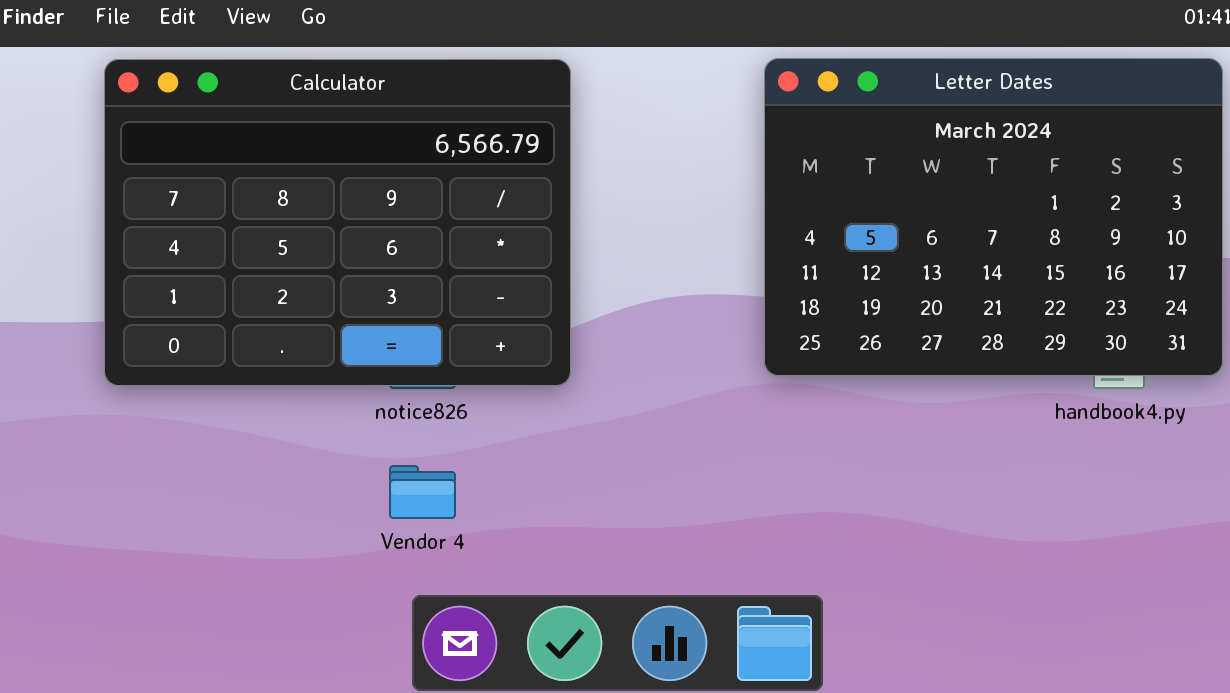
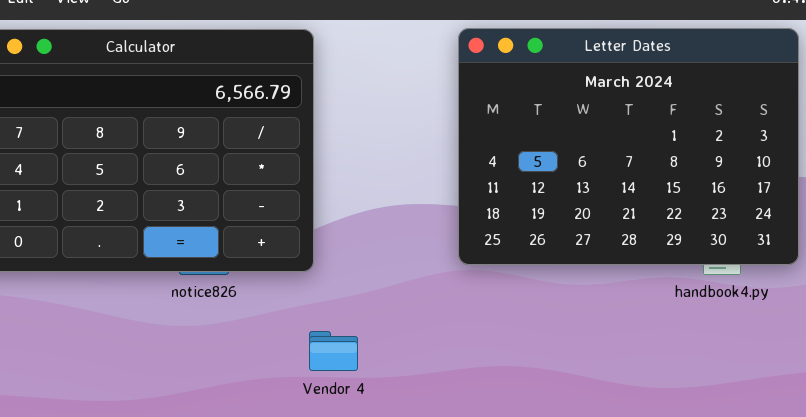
Vendor 4: [389,465,456,519] -> [309,331,358,371], moved

